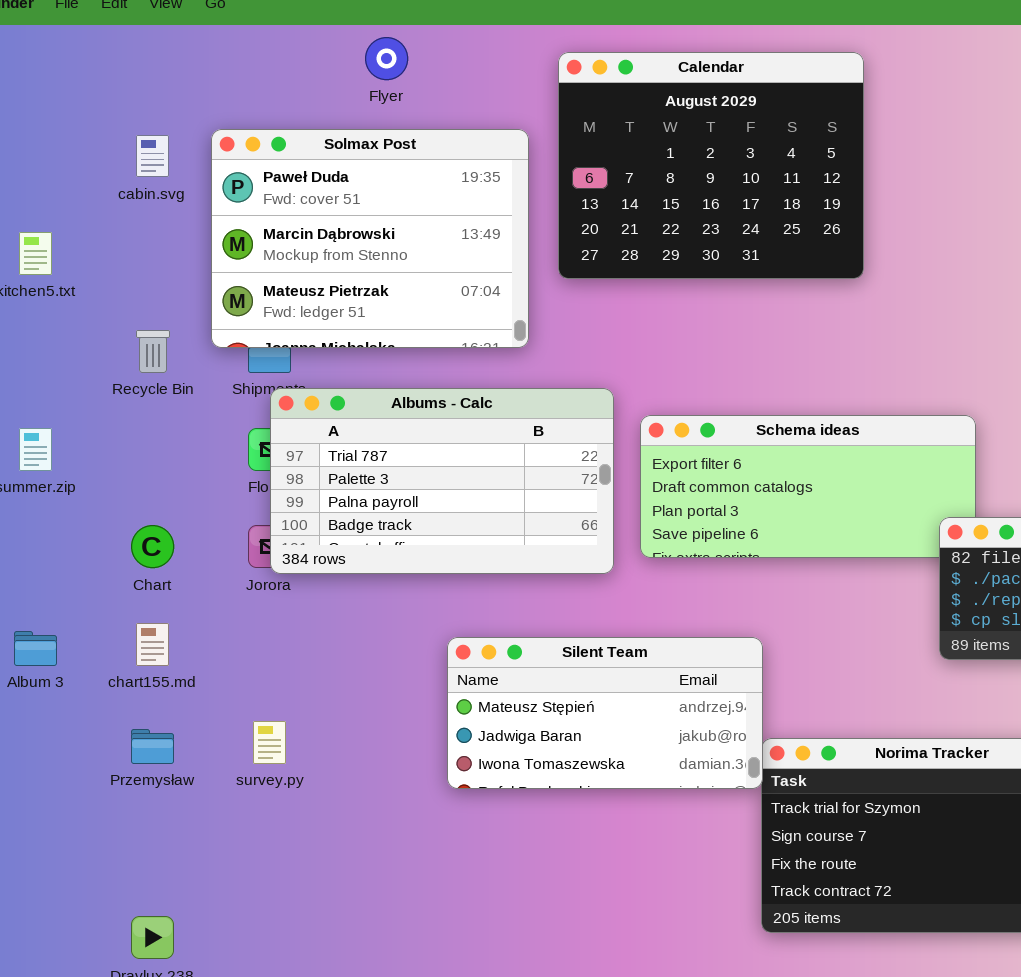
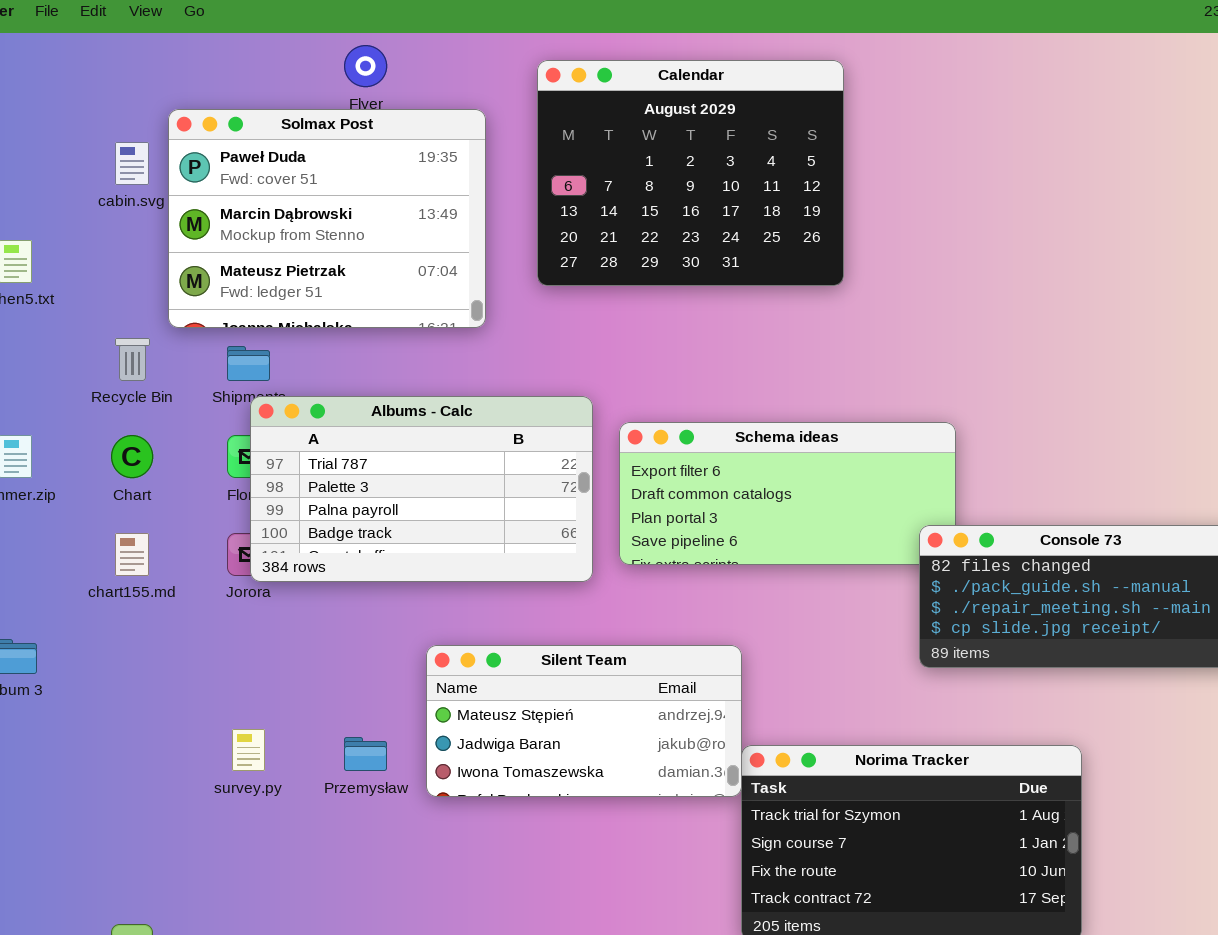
Solmax Post: [211,129,529,348] -> [168,109,486,328], moved
Chart: [131,525,174,568] -> [111,435,153,478], moved
chart155.md: [136,623,169,666] -> [115,533,149,576], moved
Przemysław: [131,729,174,764] -> [344,737,387,771], moved

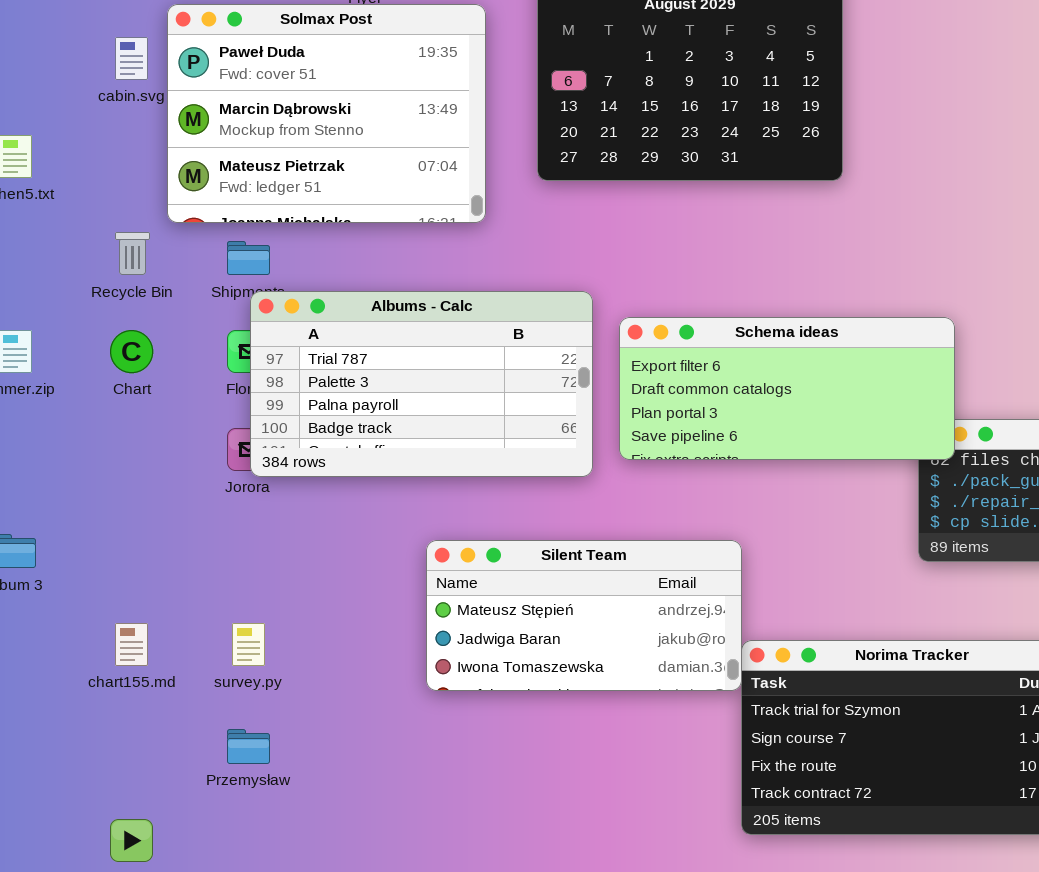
Schema ideas: [619,422,956,565] -> [619,317,955,460], raised
chart155.md: [115,533,149,576] -> [115,623,148,666], moved
Przemysław: [344,737,387,771] -> [227,729,270,764], moved

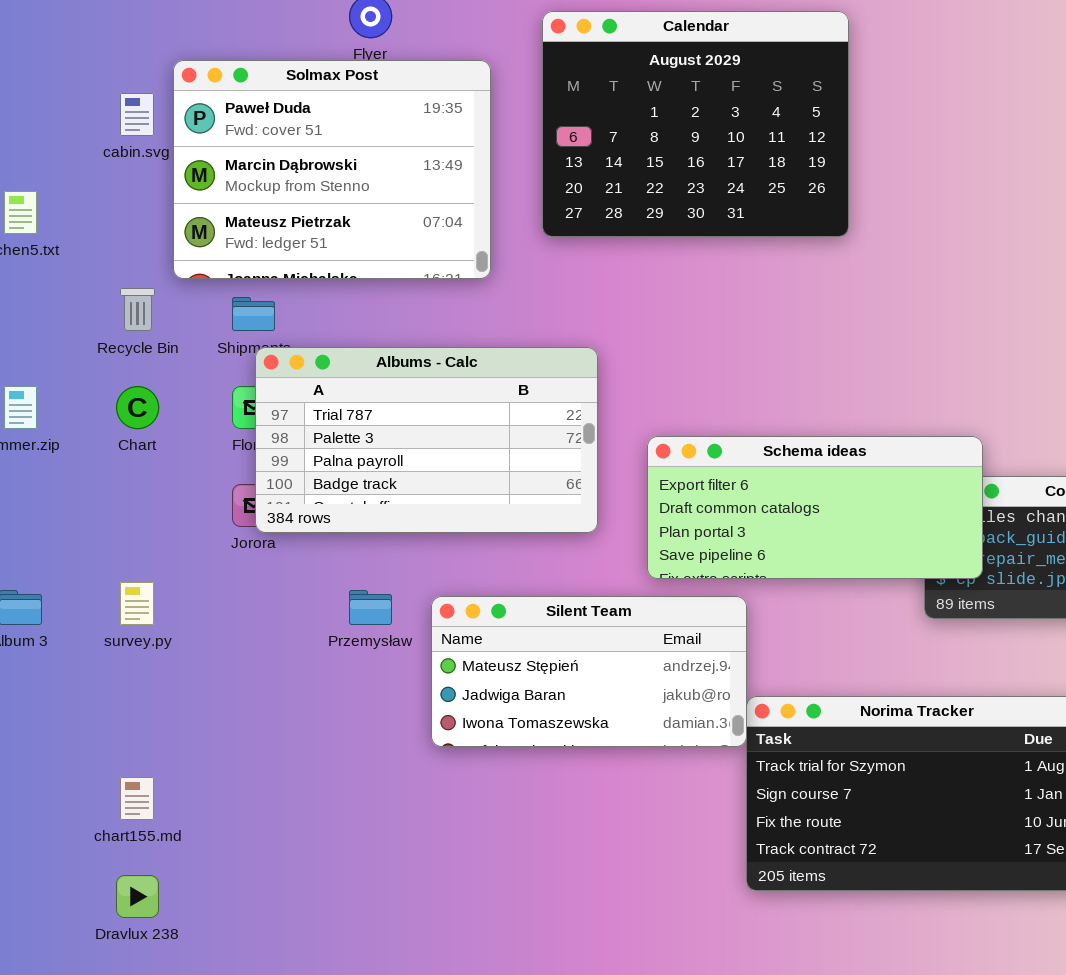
Schema ideas: [619,317,955,460] -> [647,436,983,579], moved
chart155.md: [115,623,148,666] -> [120,777,154,820], moved
survey.py: [232,623,265,666] -> [120,582,154,625], moved
Przemysław: [227,729,270,764] -> [349,590,392,625], moved

